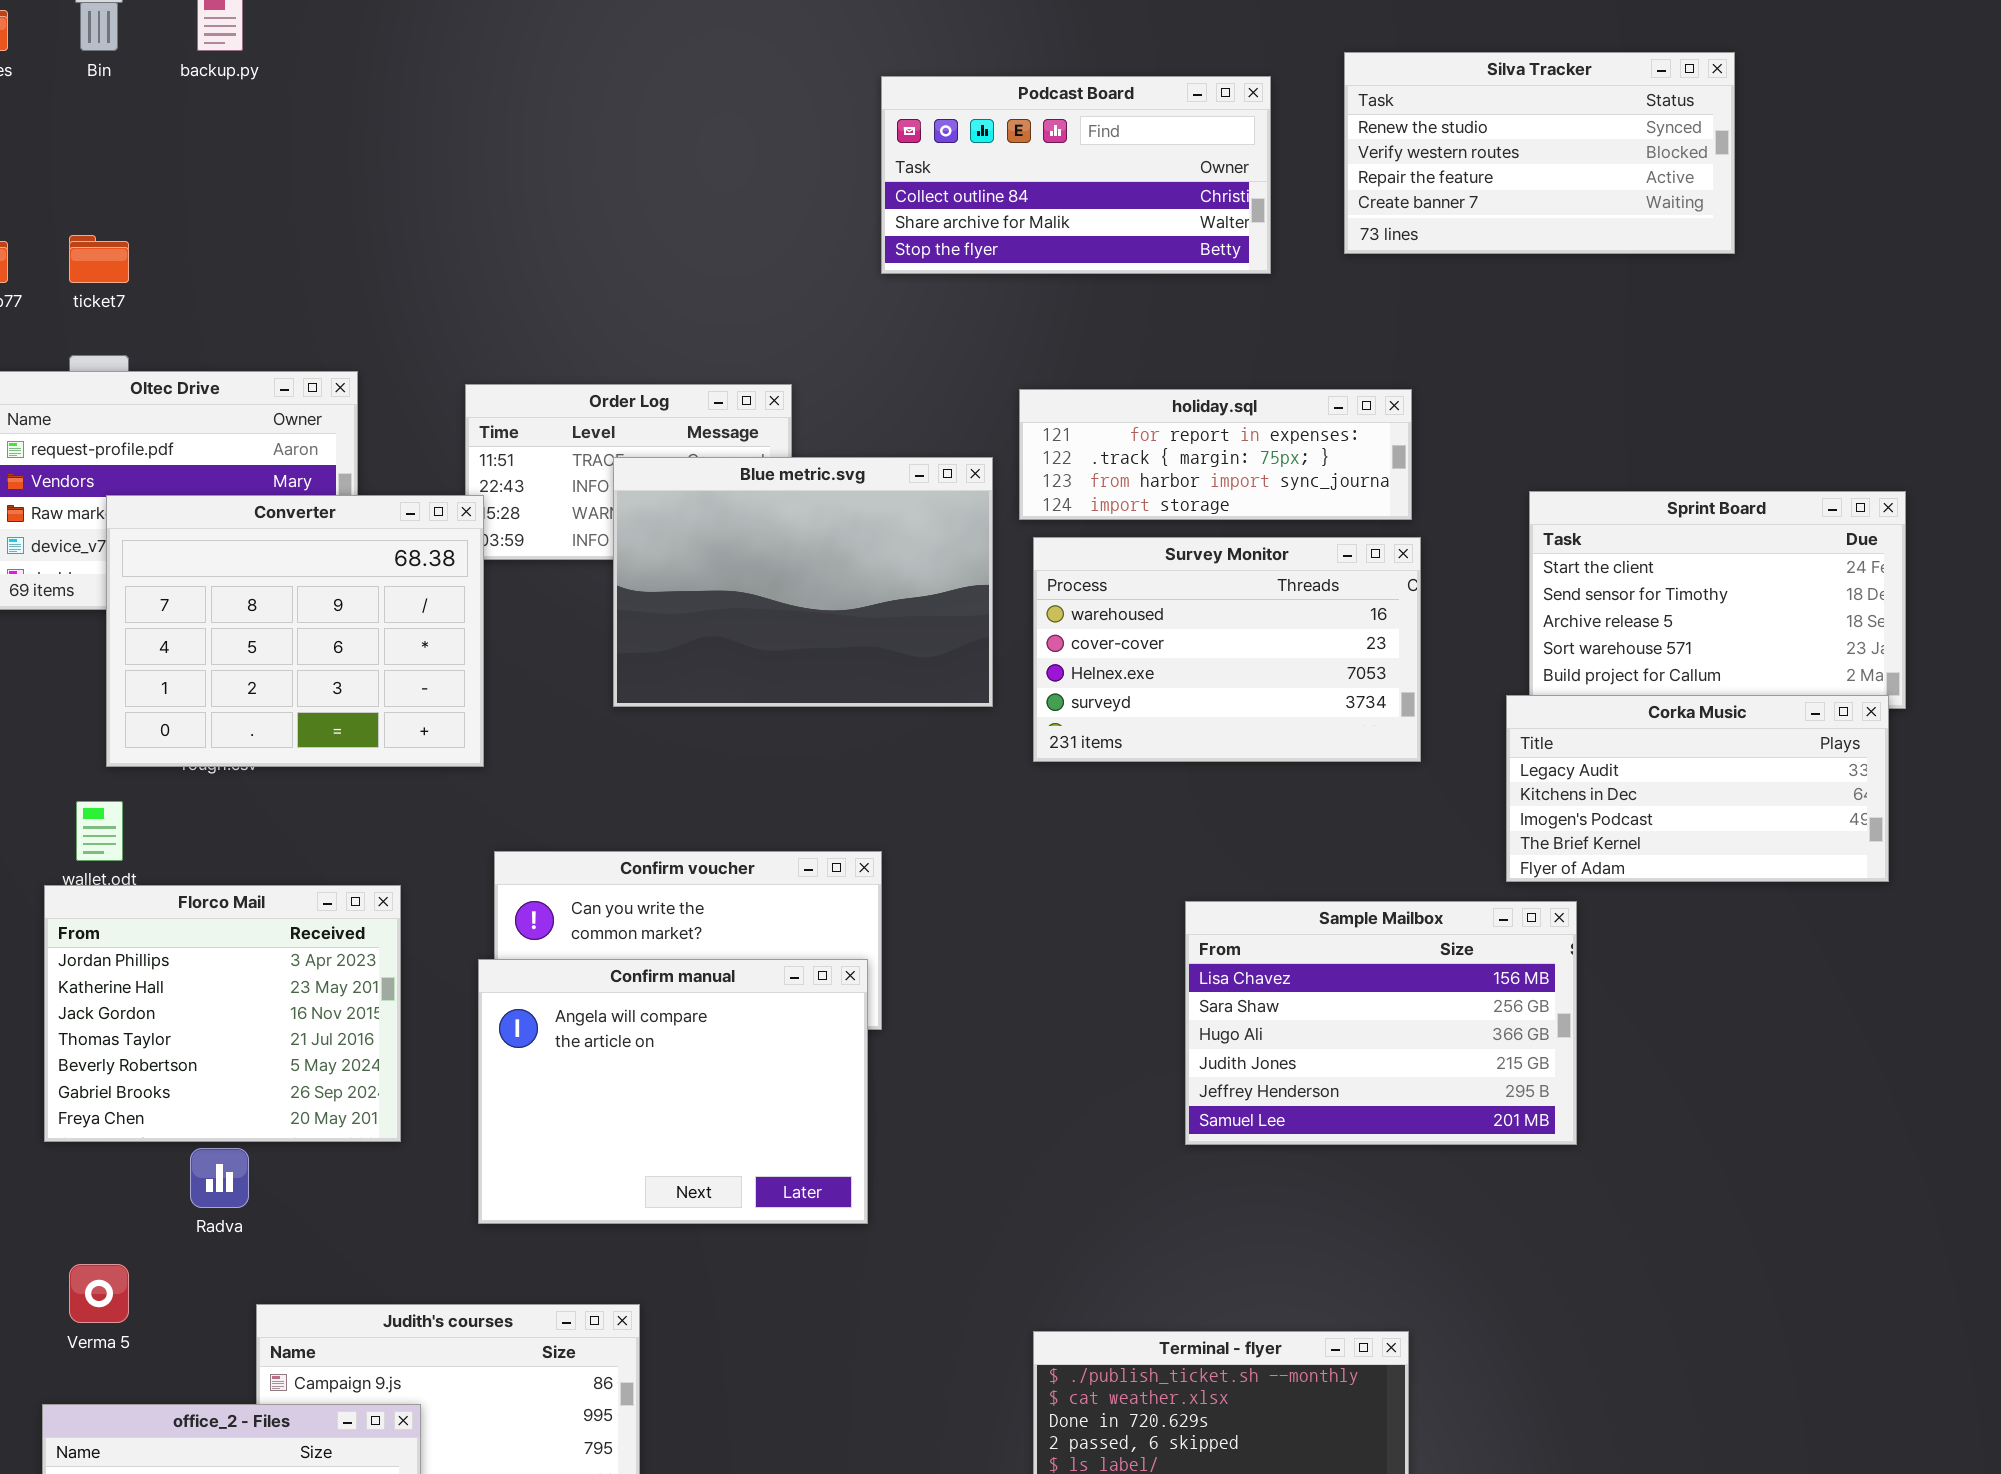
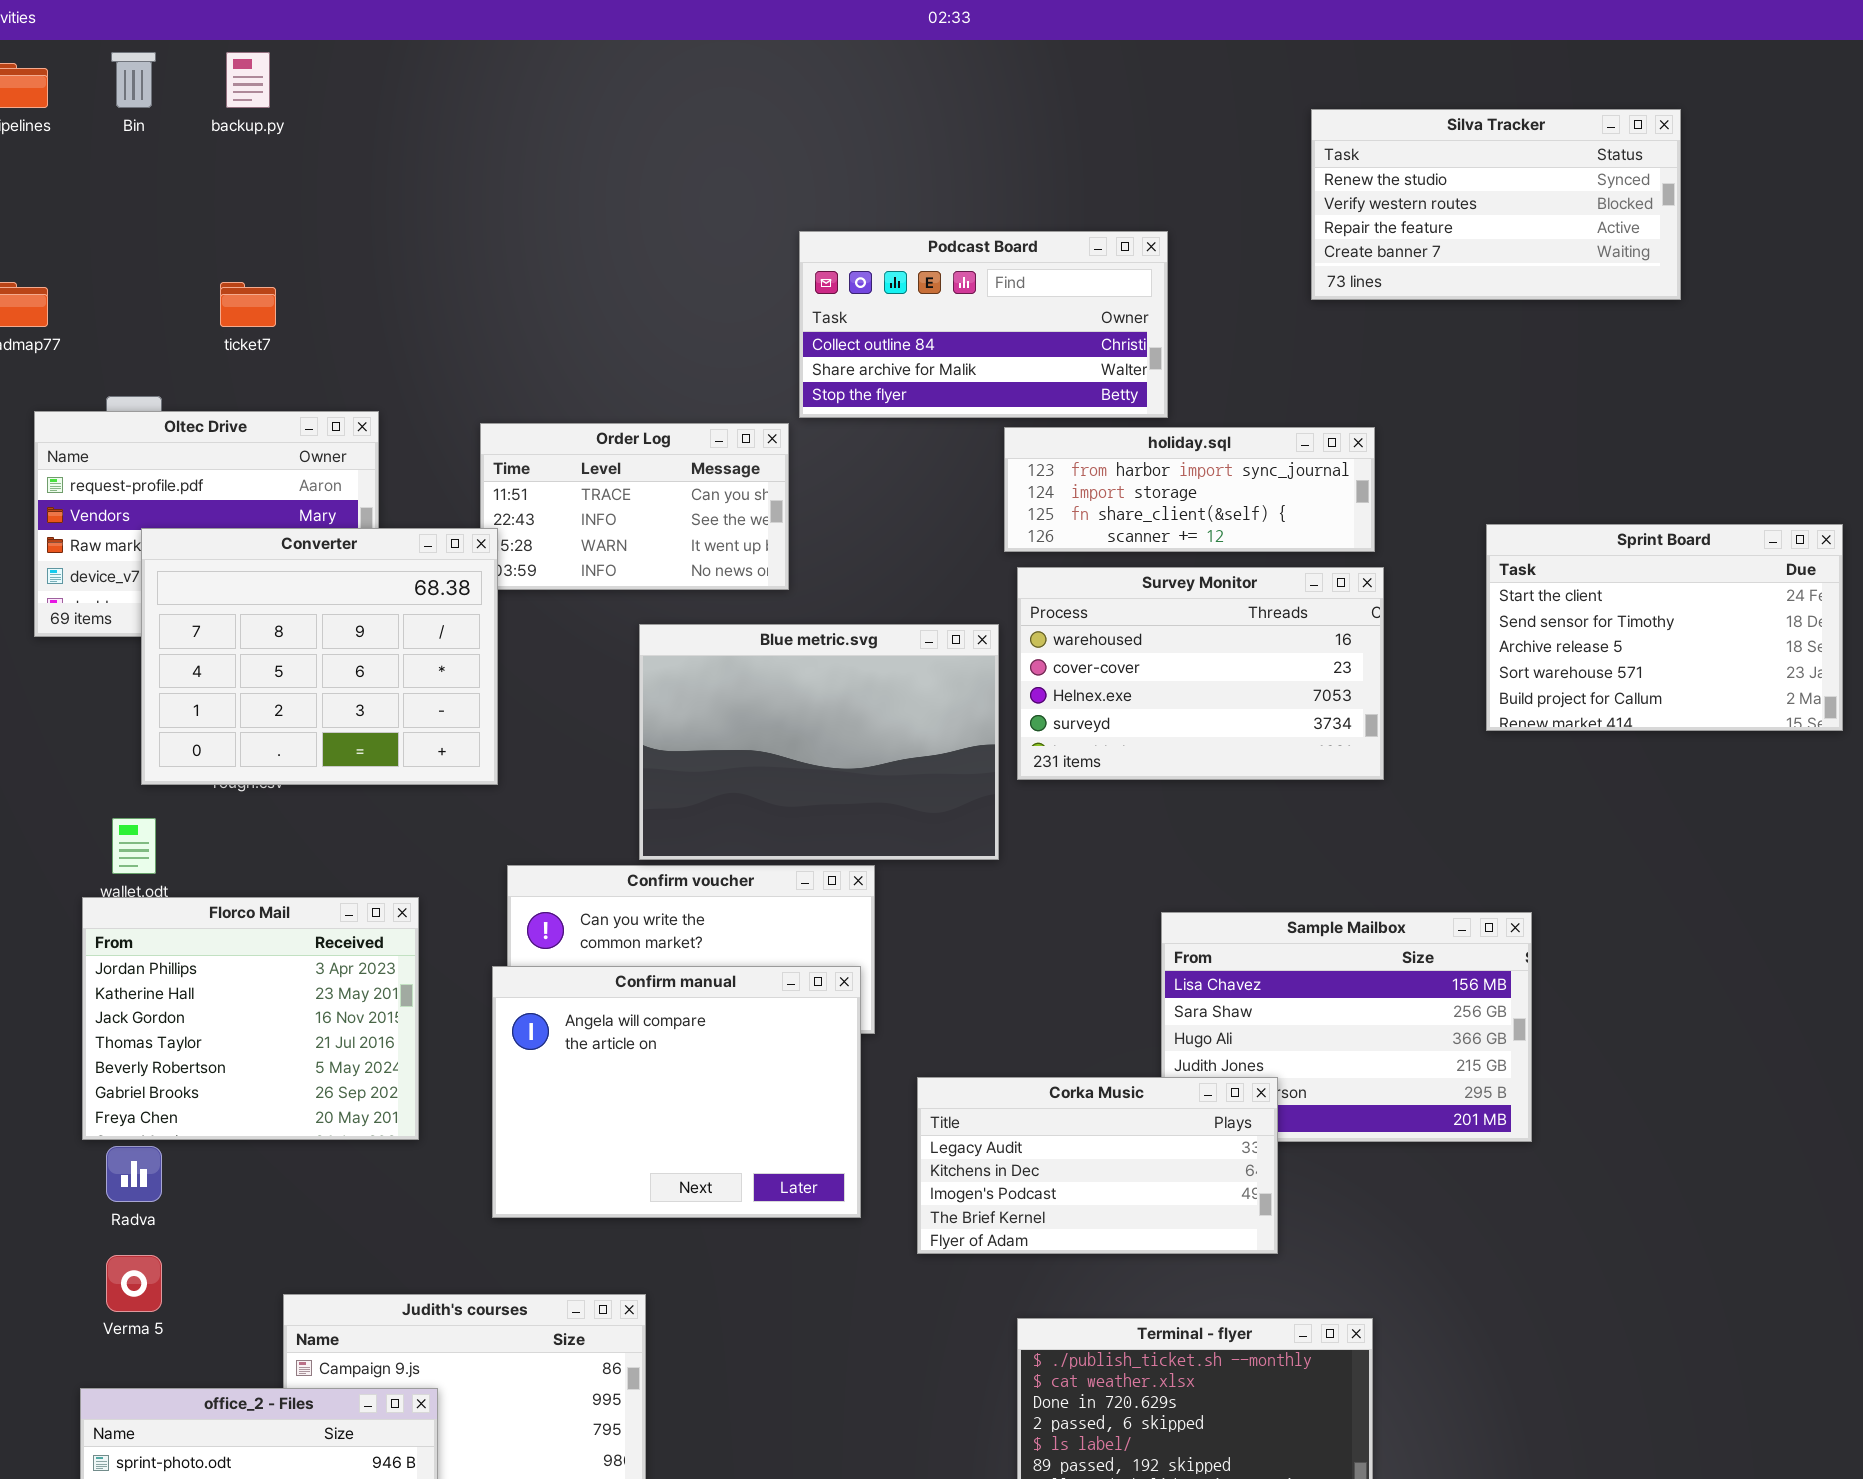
Podcast Board: [881,76,1271,274] -> [799,231,1168,418], moved
ticket7: [69,235,129,283] -> [220,282,276,327], moved
holiday.sql: [1019,389,1412,520] -> [1004,427,1375,552], scrolled down 2 rows
Blue metric.svg: [613,457,993,707] -> [639,624,999,860], moved
Corka Music: [1506,695,1889,882] -> [917,1077,1278,1254], moved
Radva: [190,1148,249,1208] -> [106,1146,162,1202], moved

